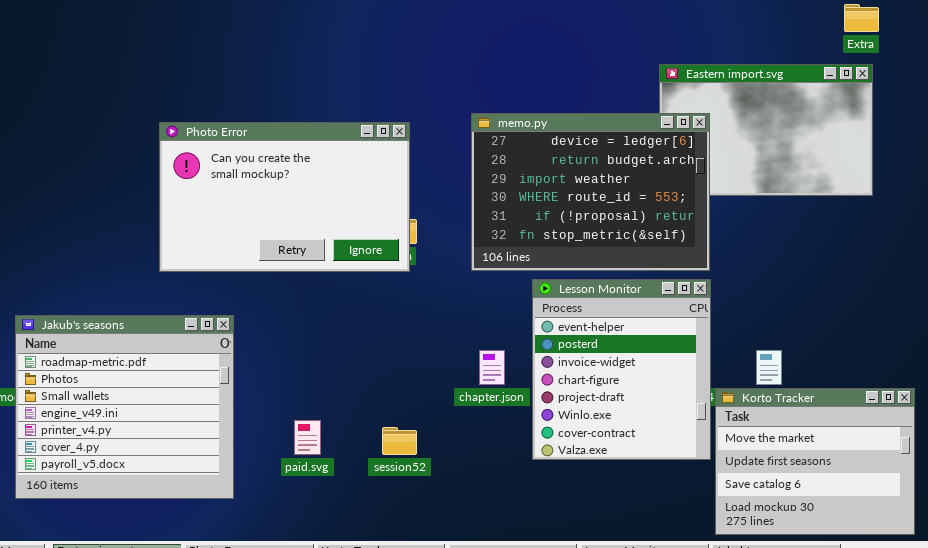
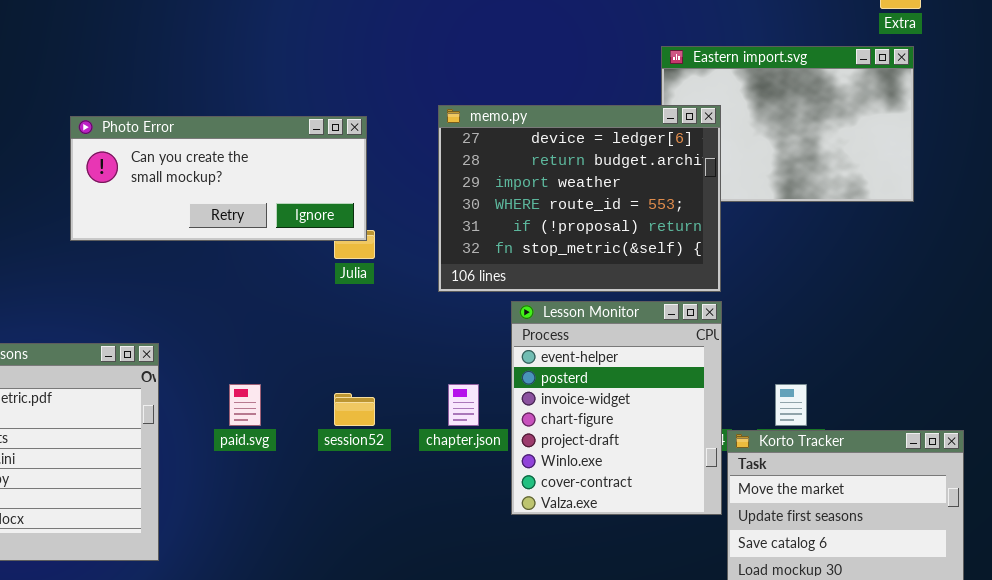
Photo Error: [159,122,410,272] -> [70,116,367,241], resized
paid.svg: [294,420,321,455] -> [229,384,261,426], moved
session52: [382,427,417,455] -> [334,393,375,426], moved

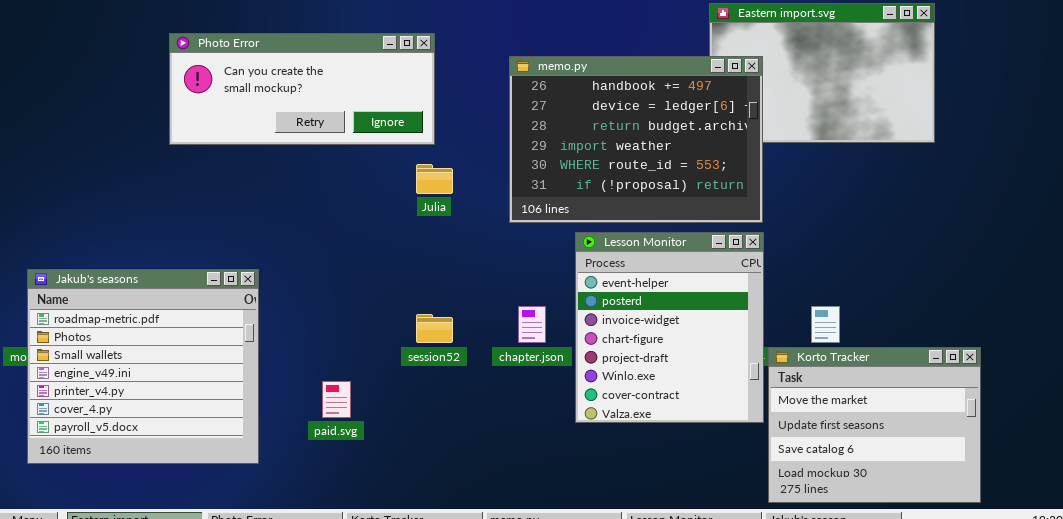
memo.py: [438,105,721,292] -> [509,56,763,223], scrolled up 1 row
Photo Error: [70,116,367,241] -> [169,33,435,145], moved
paid.svg: [229,384,261,426] -> [322,381,351,418], moved

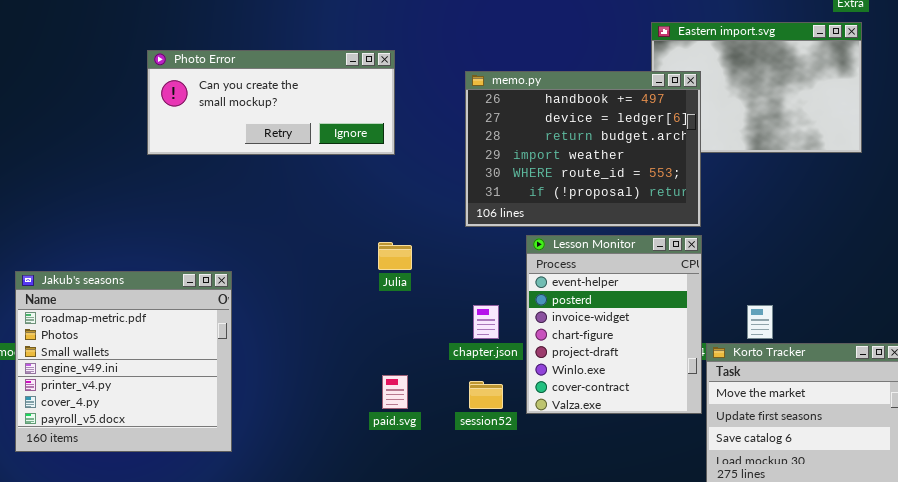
Julia: [416,164,453,194] -> [378,242,412,270], moved
session52: [416,314,453,343] -> [469,381,503,409], moved
paid.svg: [322,381,351,418] -> [382,375,408,409], moved

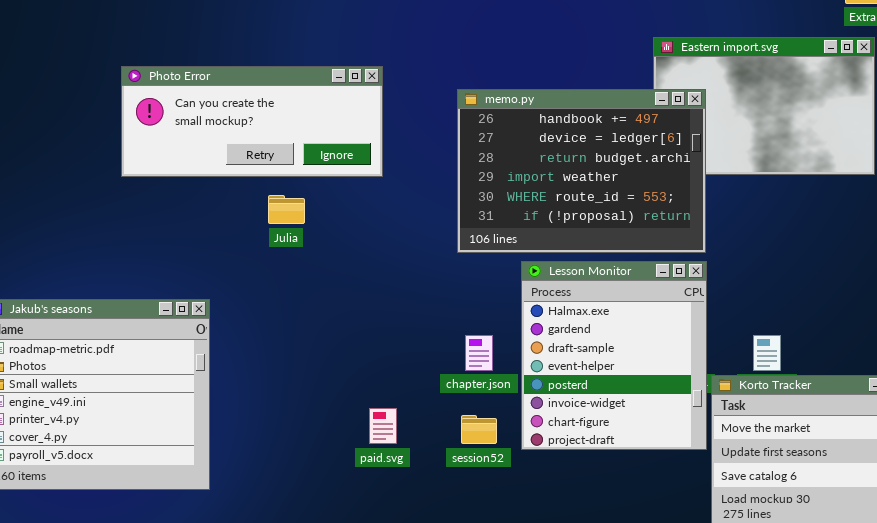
Lesson Monitor: [526,235,702,414] -> [521,261,707,450], scrolled up 3 rows
Julia: [378,242,412,270] -> [268,195,305,224], moved

